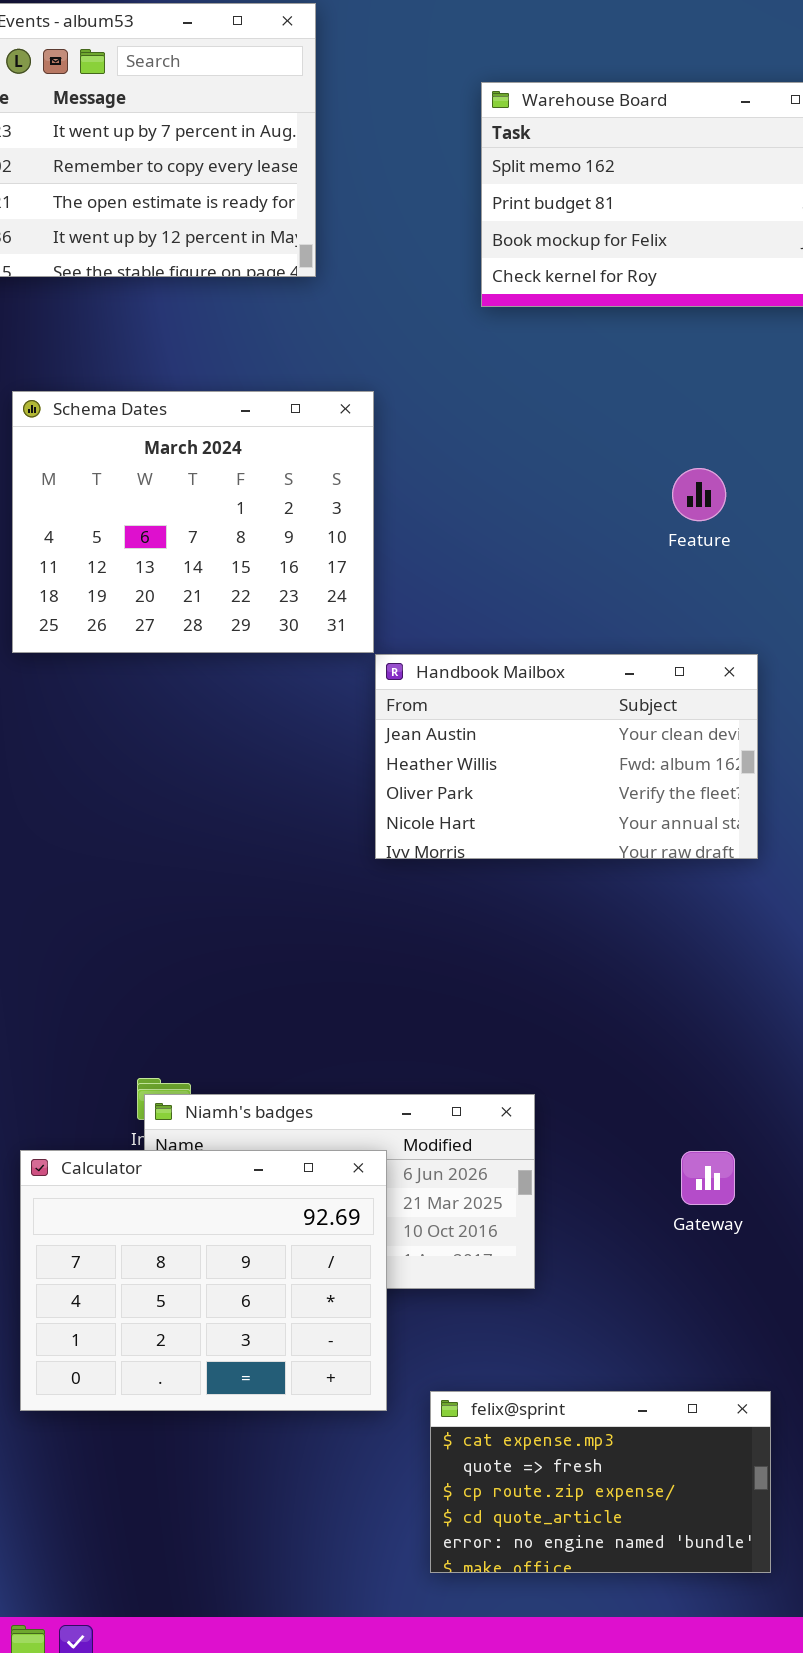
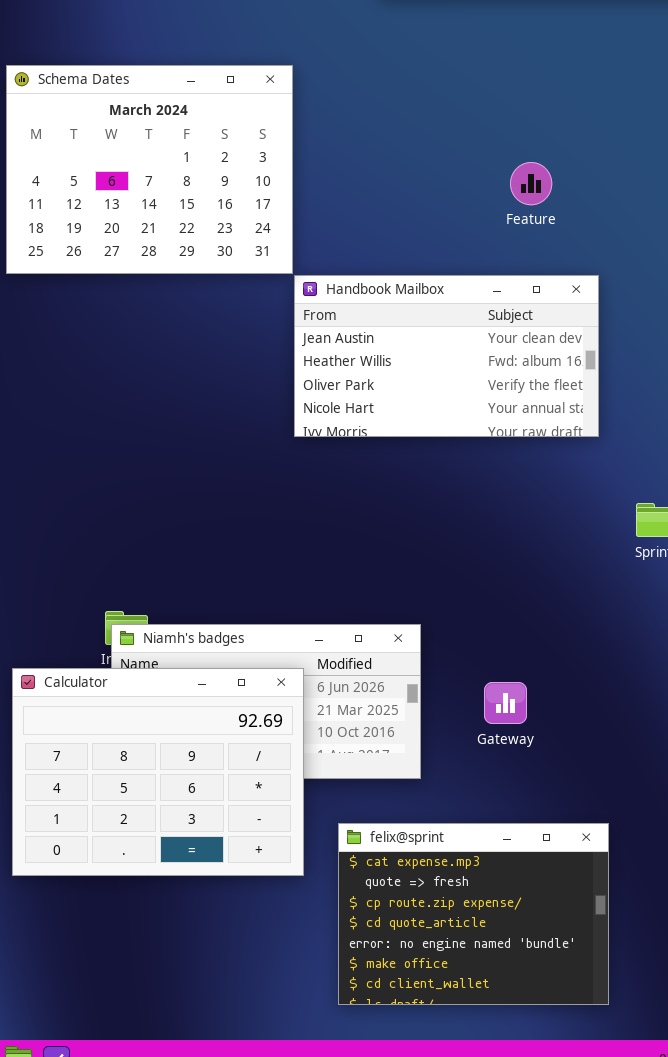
Feature: [672,468,726,521] -> [510,162,552,205], moved
Gateway: [681,1151,735,1205] -> [484,682,527,724], moved
felix@sprint: [430,1391,771,1573] -> [338,823,609,1005], resized

